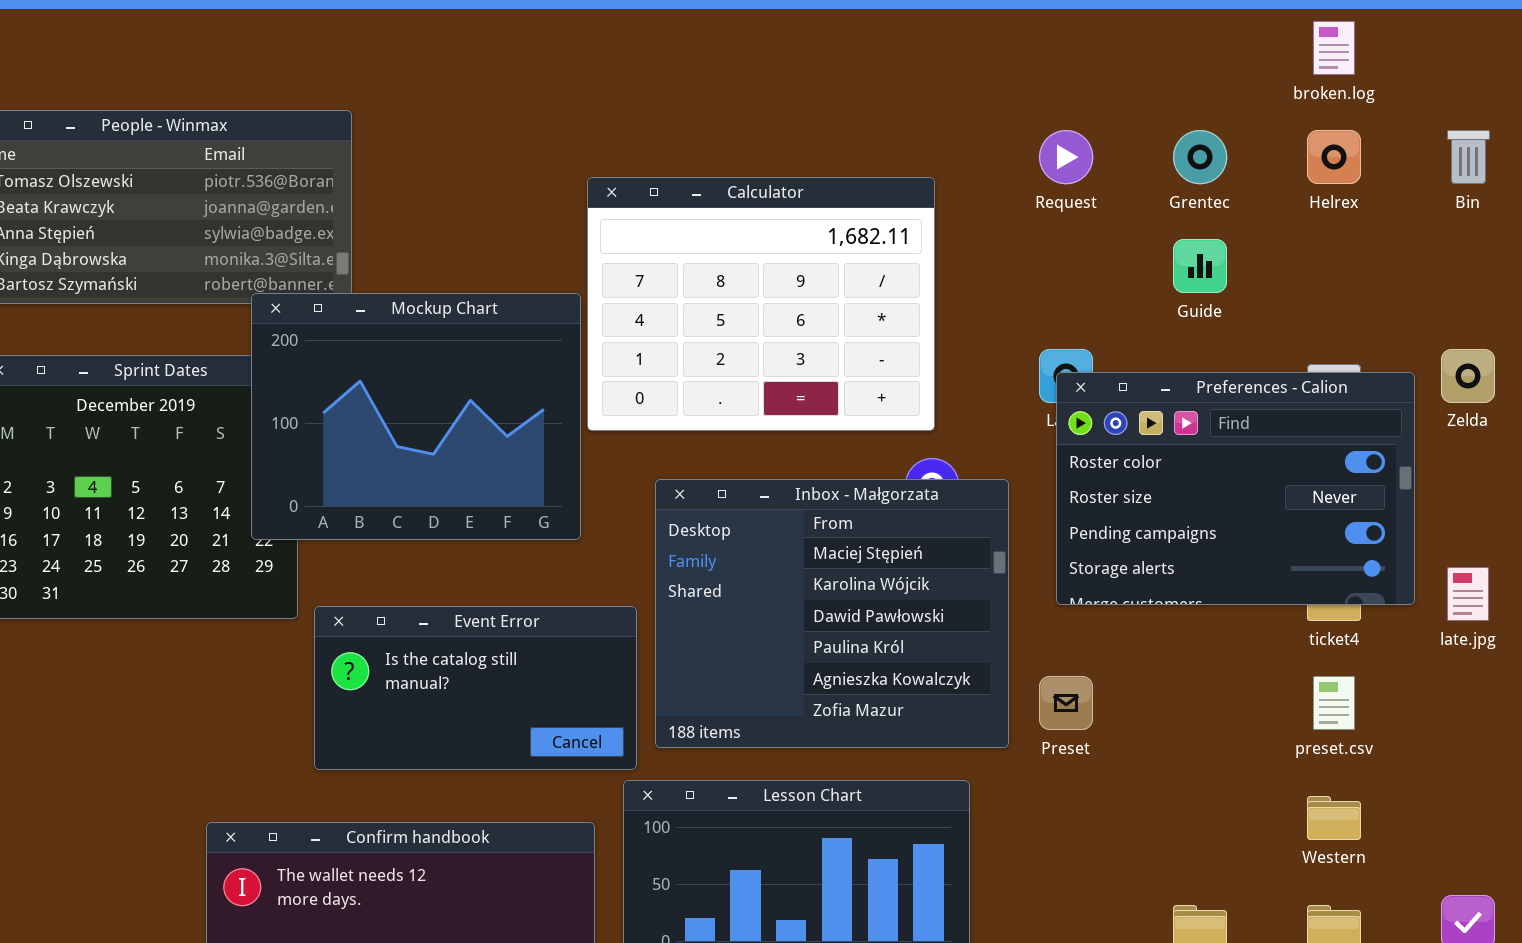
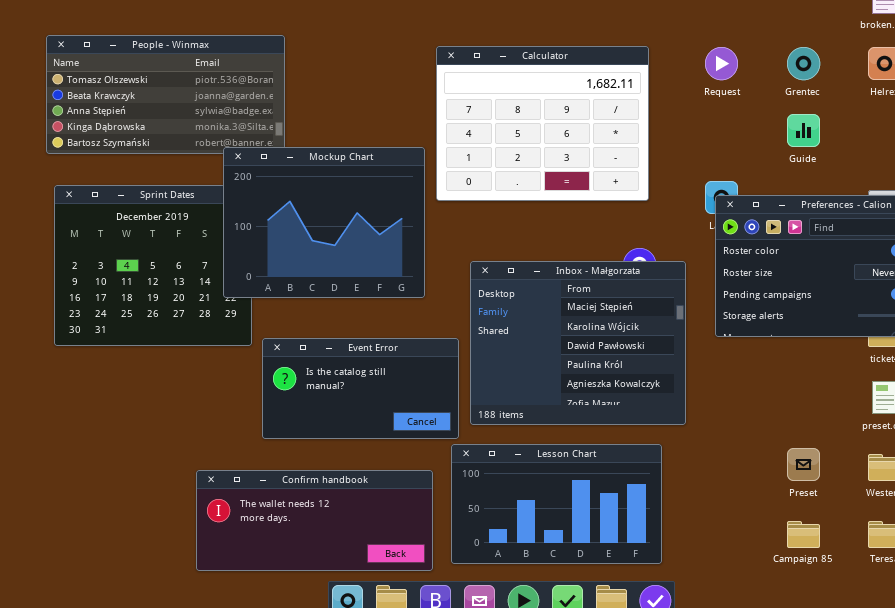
Calculator: [587,177,935,431] -> [436,46,649,201], moved
Preset: [1039,676,1093,730] -> [787,448,820,481], moved

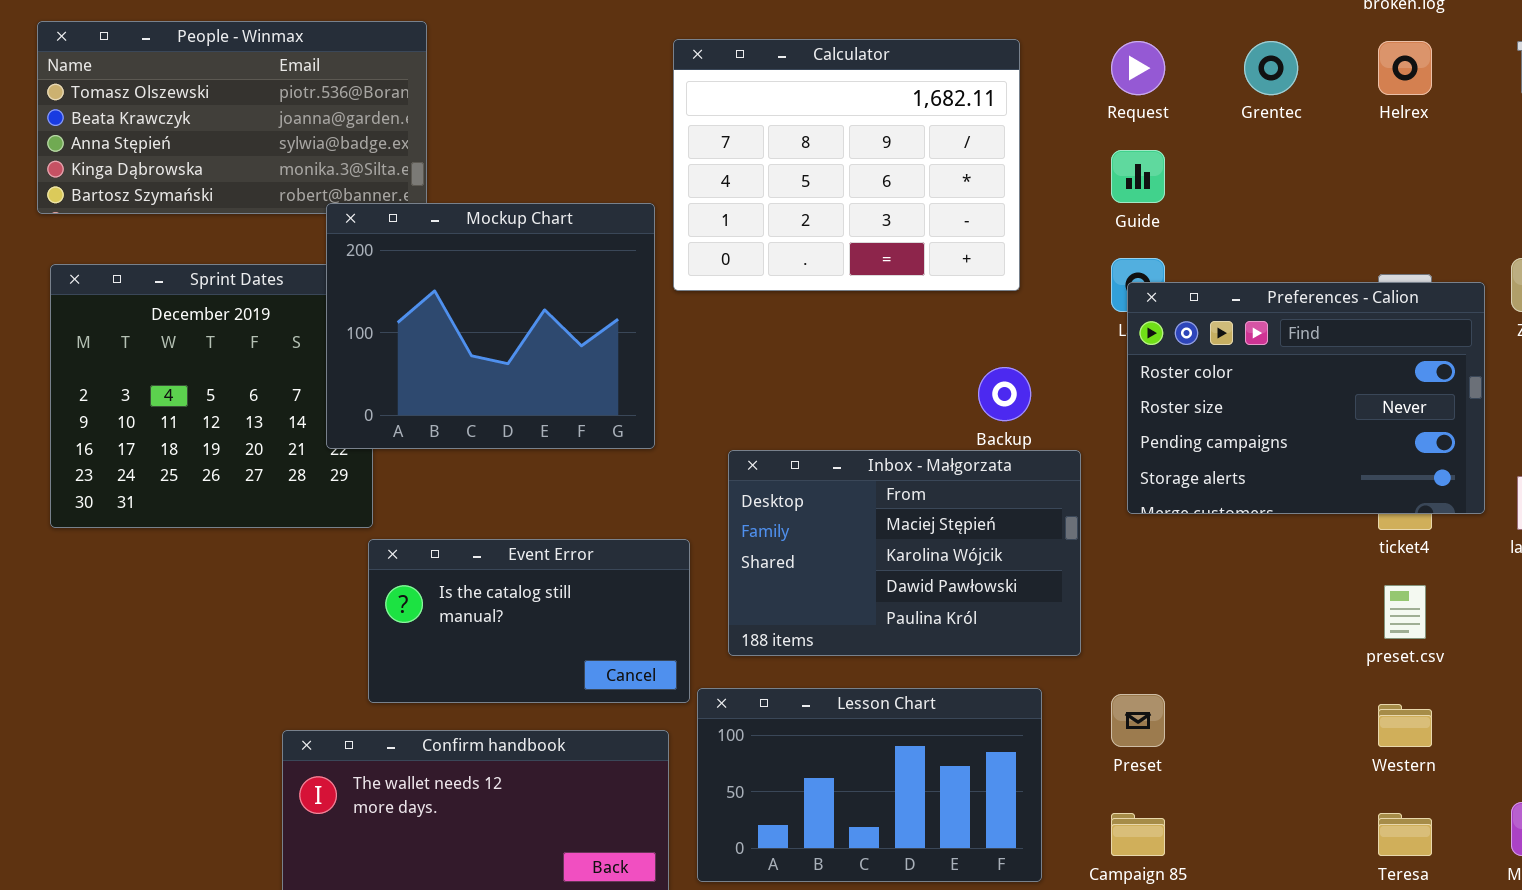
Guide: [787,114,820,147] -> [1111,150,1165,203], moved
Inbox - Małgorzata: [470,261,686,425] -> [728,450,1081,656], resized
Event Error: [262,338,459,439] -> [368,539,690,703], moved
Preset: [787,448,820,481] -> [1111,694,1165,747], moved
Campaign 85: [787,521,820,548] -> [1111,813,1165,856], moved

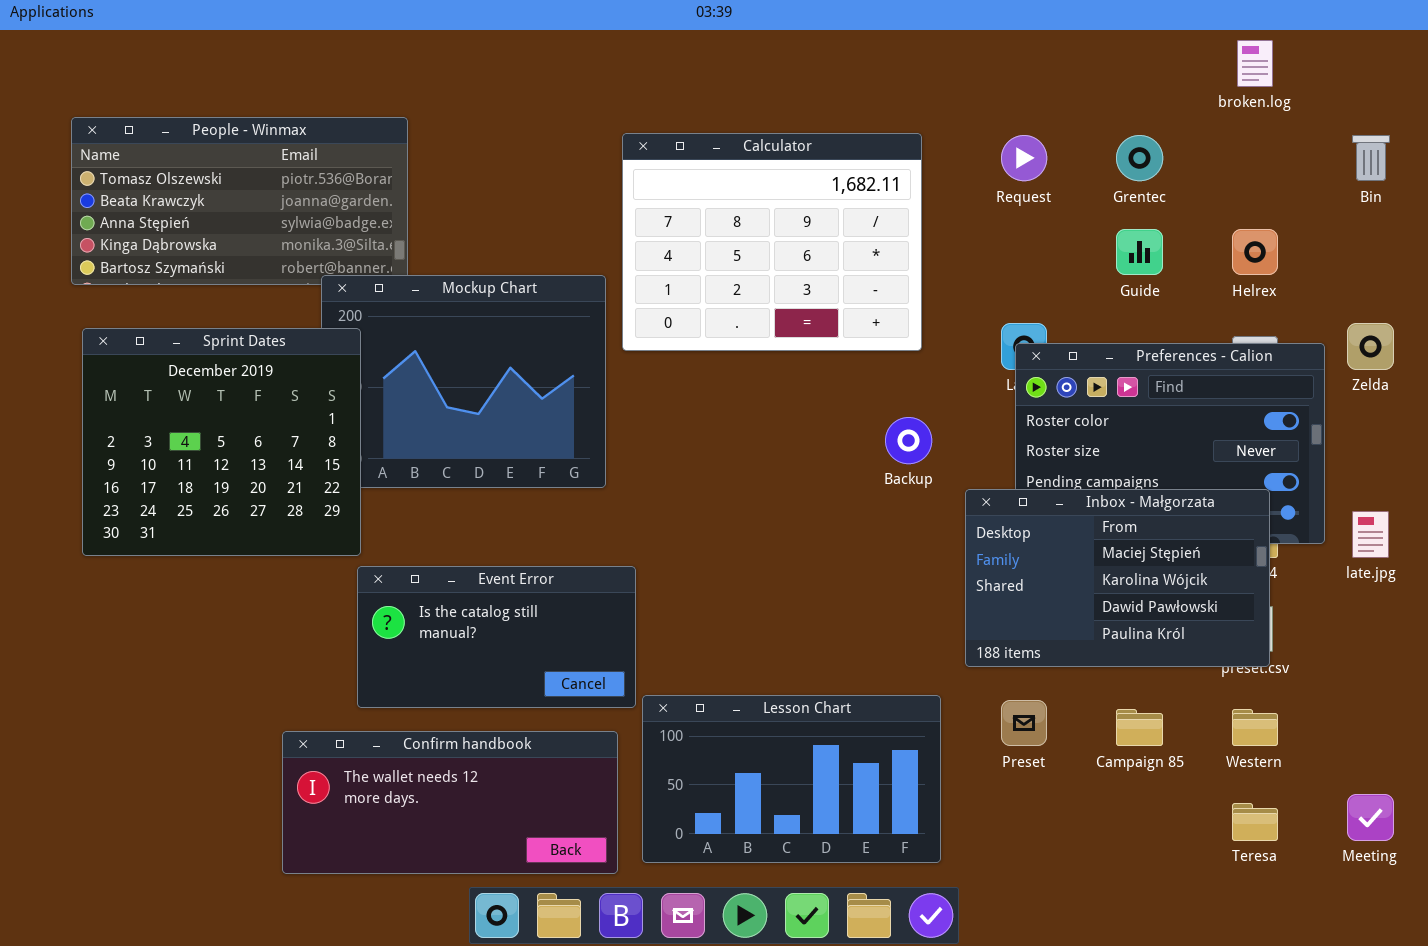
Helrex: [1378,41,1432,95] -> [1232,229,1278,275], moved
Guide: [1111,150,1165,203] -> [1116,229,1163,275], moved
Sprint Dates: [50,264,373,528] -> [82,328,361,556], raised
Inbox - Małgorzata: [728,450,1081,656] -> [965,489,1270,667], moved
Campaign 85: [1111,813,1165,856] -> [1116,709,1163,746], moved

